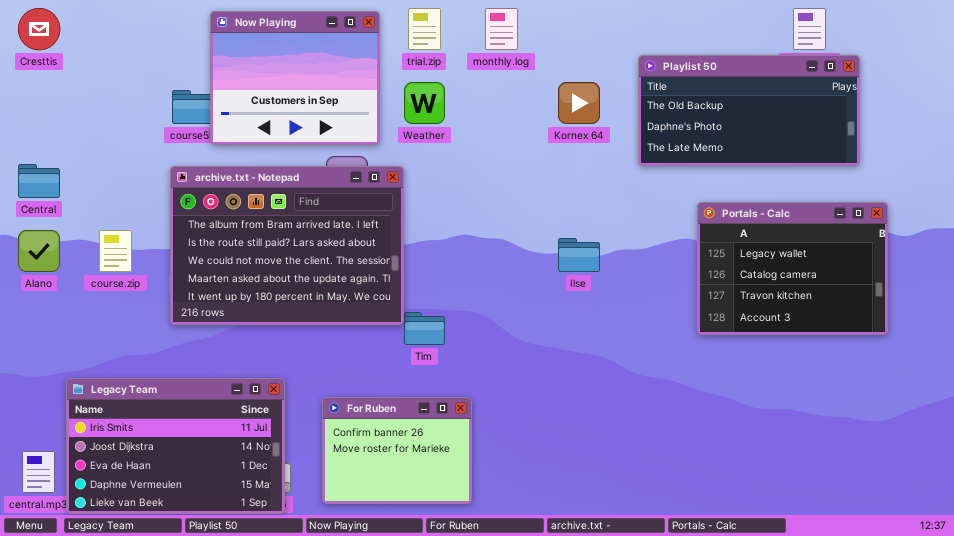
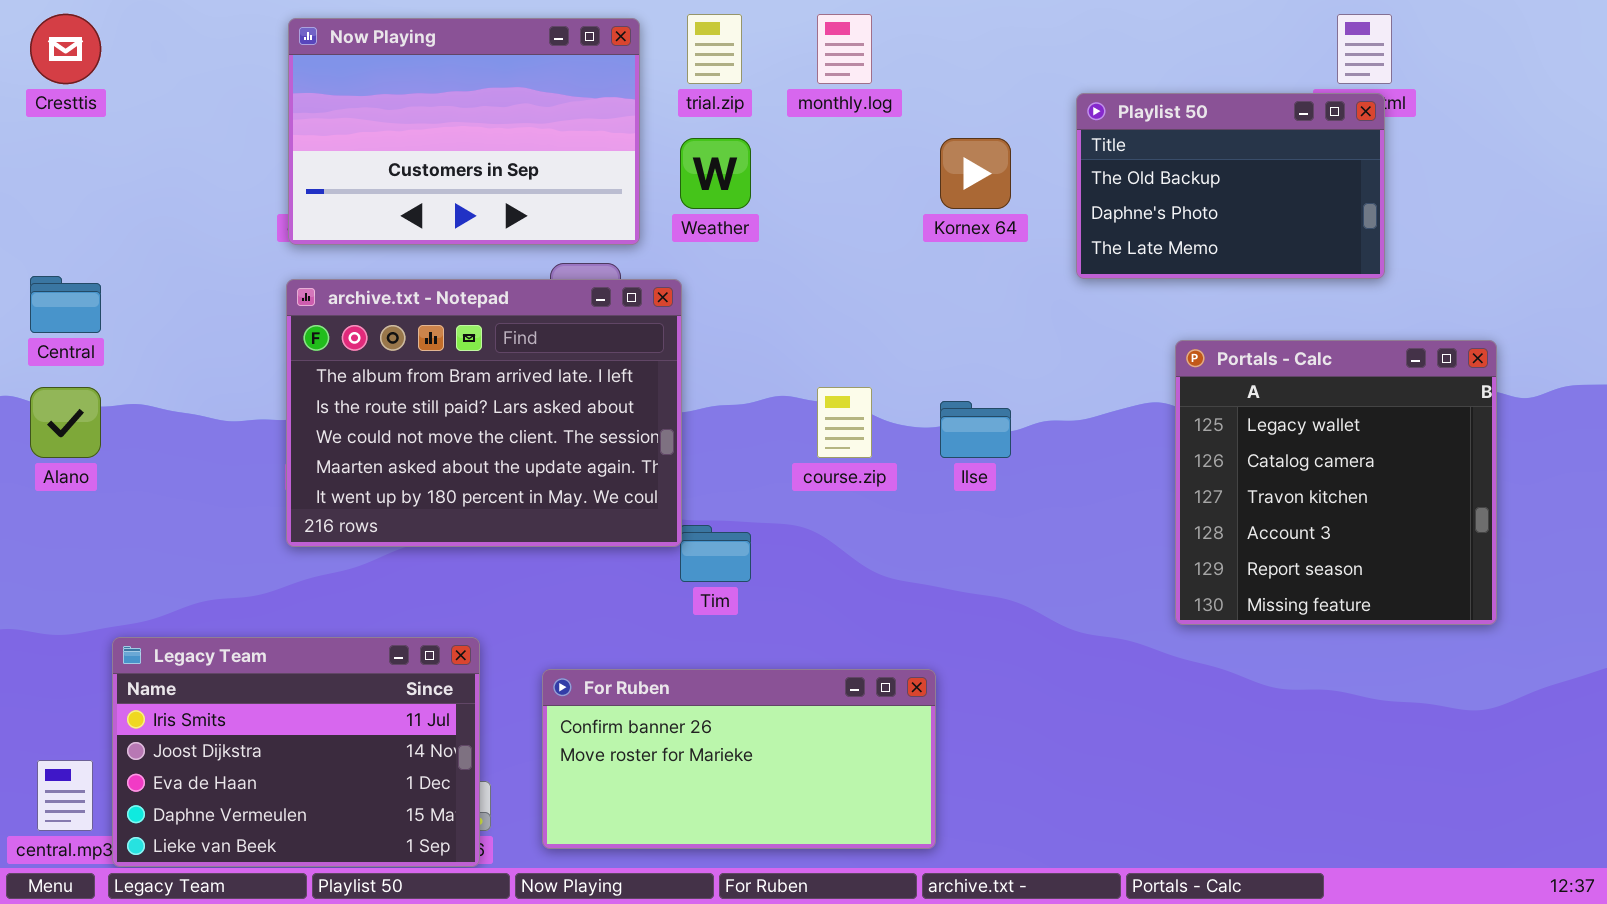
Now Playing: [210,11,380,145] -> [288,18,640,245], resized
Playlist 50: [638,55,860,166] -> [1076,93,1385,279], resized
Portals - Calc: [697,202,888,335] -> [1175,340,1497,625], resized
course.zip: [99,230,132,272] -> [817,387,872,458], moved
For Ruben: [322,397,472,504] -> [542,669,936,849], resized

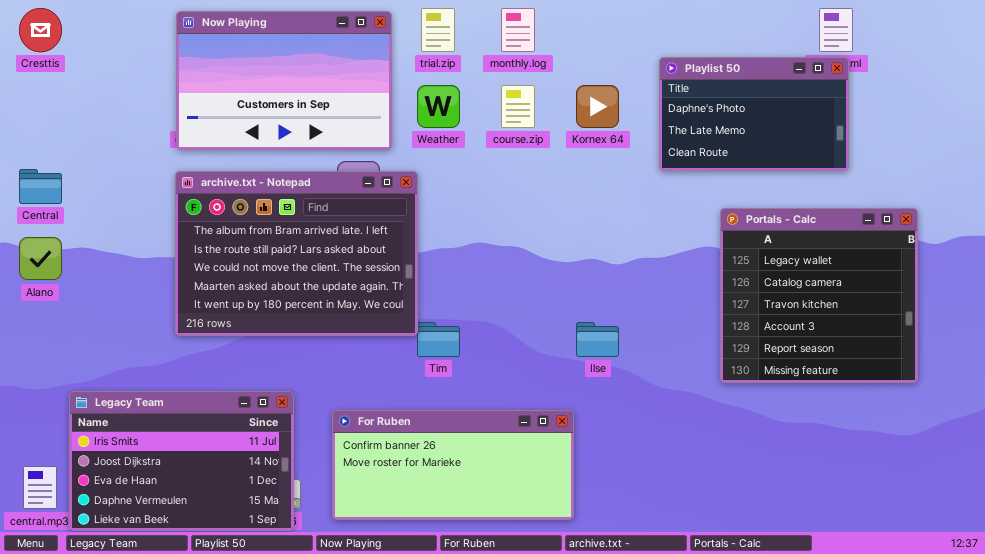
Playlist 50: [1076,93,1385,279] -> [659,57,849,171], scrolled down 1 row
course.zip: [817,387,872,458] -> [501,85,535,128], moved
Ilse: [940,401,1011,458] -> [576,322,619,357], moved

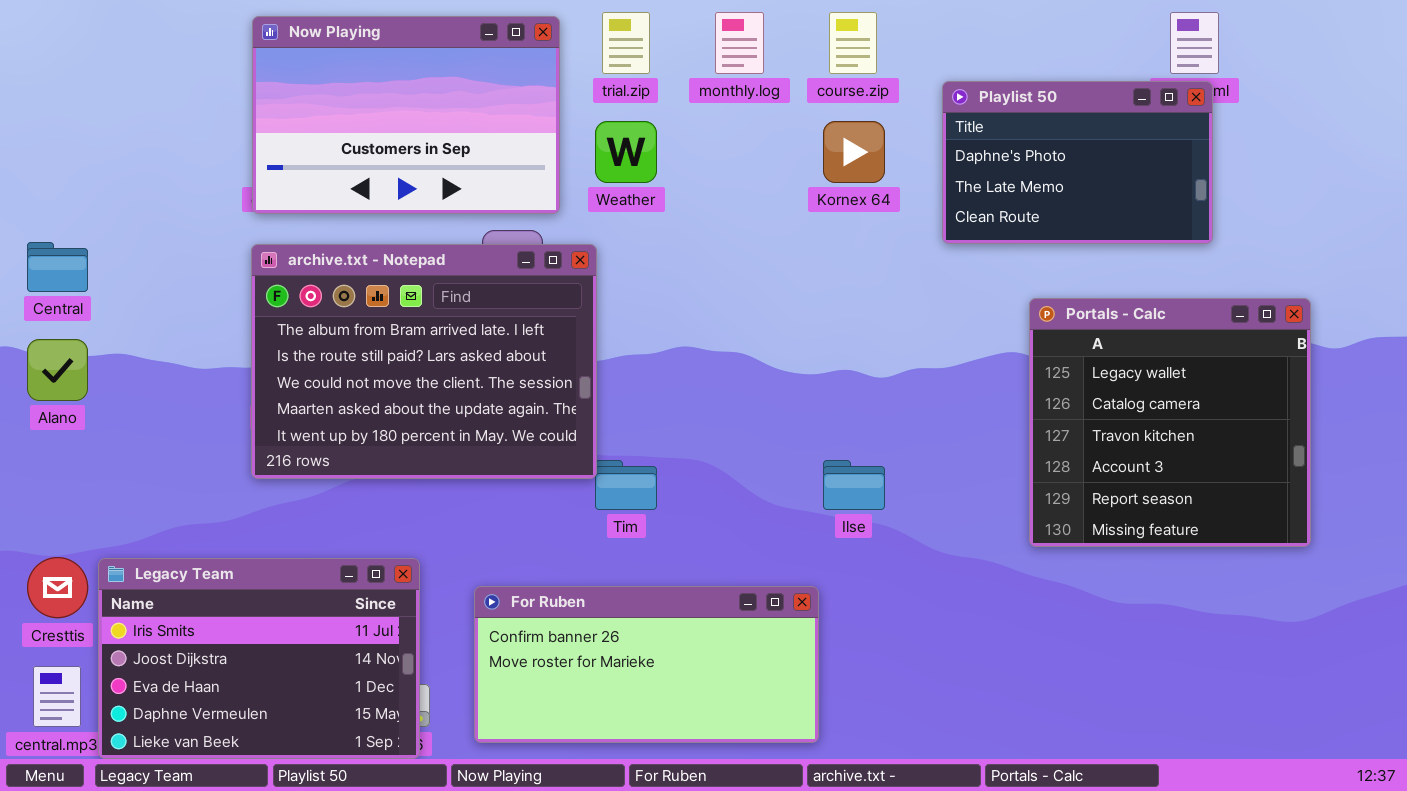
Cresttis: [19,8,62,52] -> [27,557,88,618], moved
course.zip: [501,85,535,128] -> [829,12,877,74], moved

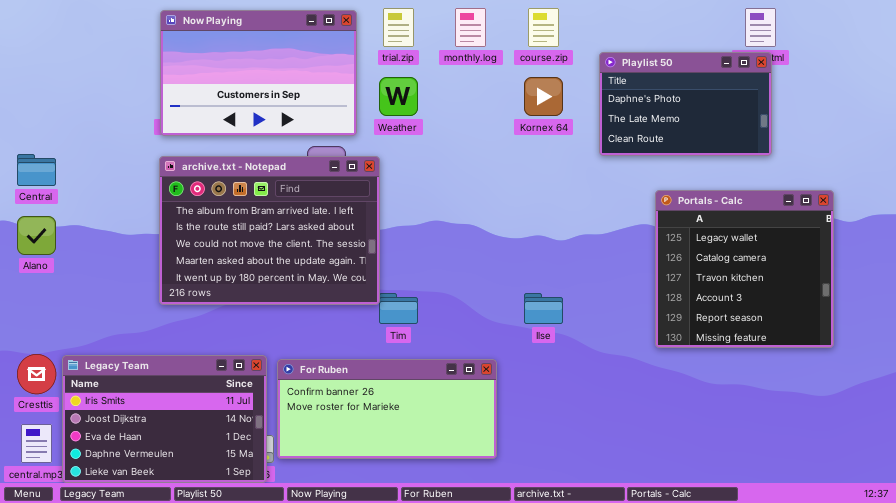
For Ruben: [474,586,819,743] -> [277,359,497,459], moved

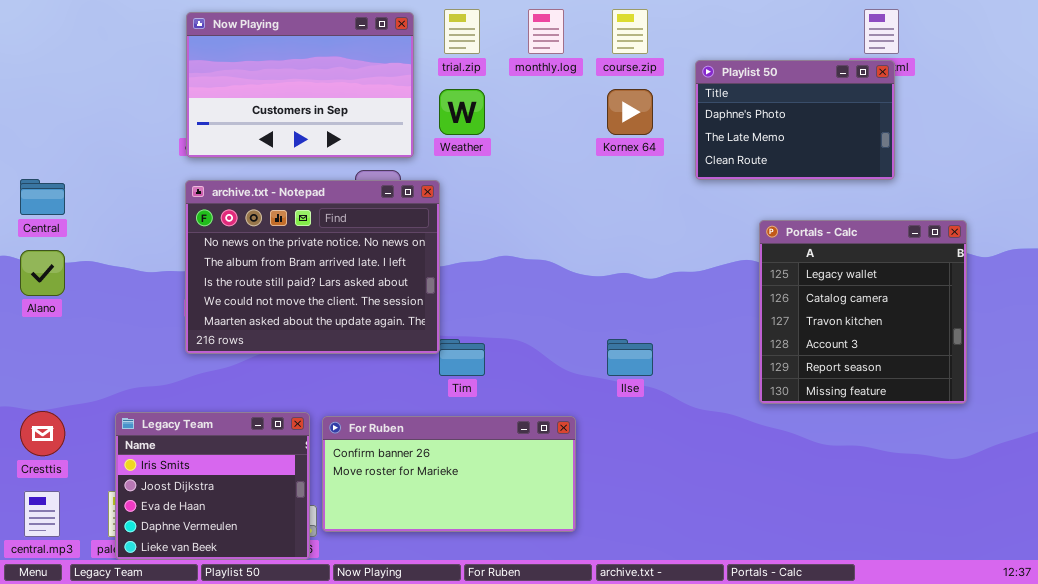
archive.txt - Notepad: [159,156,380,305] -> [185,180,440,354], scrolled up 1 row
Legacy Team: [62,355,267,483] -> [115,412,310,560], resized

